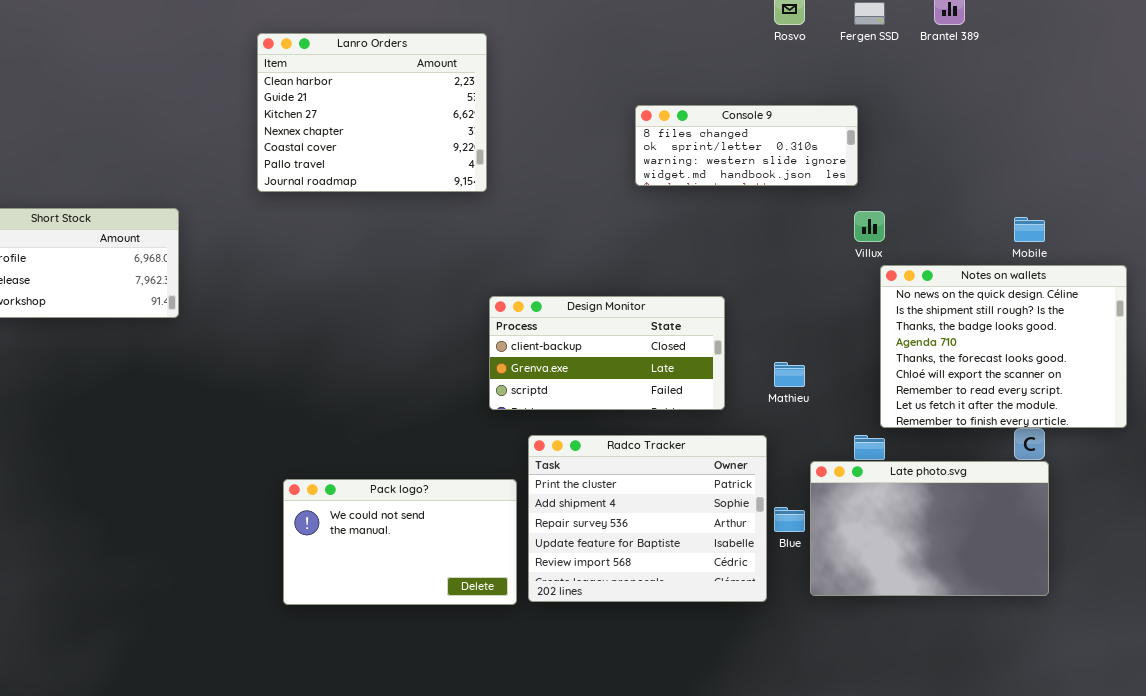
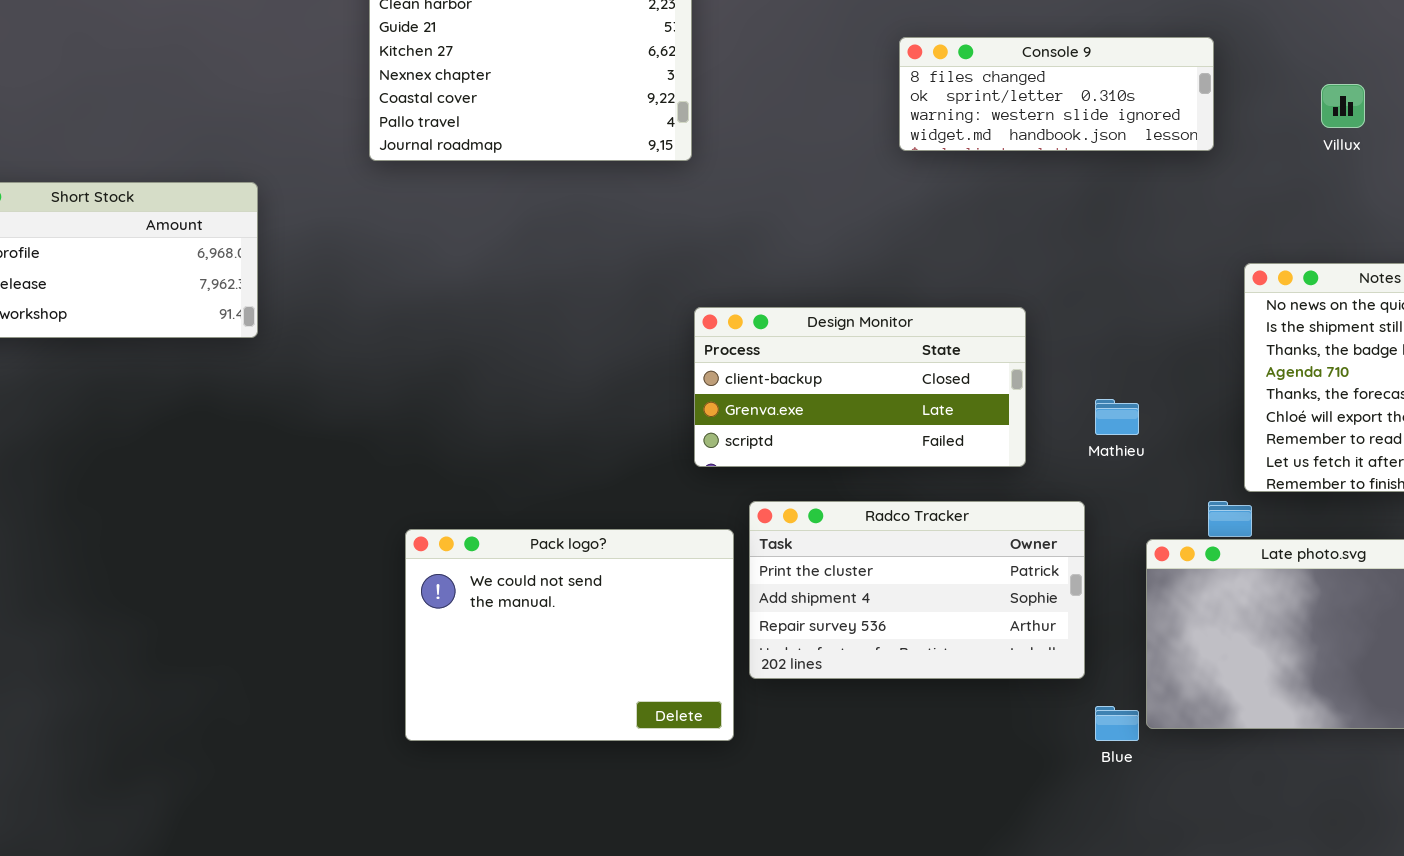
Villux: [854,211,885,242] -> [1321,84,1365,128], moved
Radco Tracker: [528,435,767,602] -> [749,501,1085,679], resized
Pack logo?: [283,479,517,605] -> [405,529,734,741], resized
Blue: [774,507,805,532] -> [1095,706,1139,741], moved

